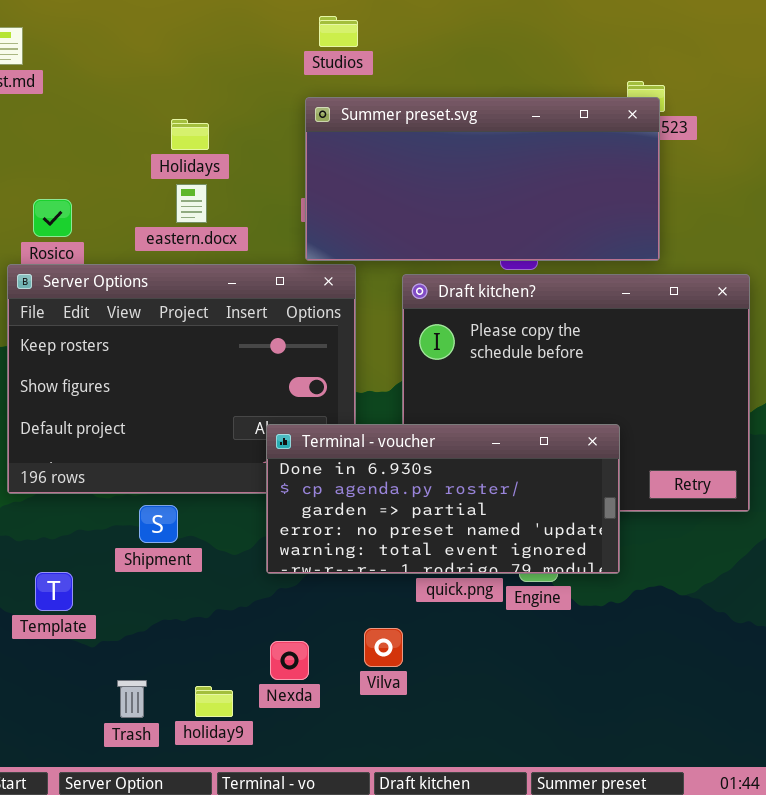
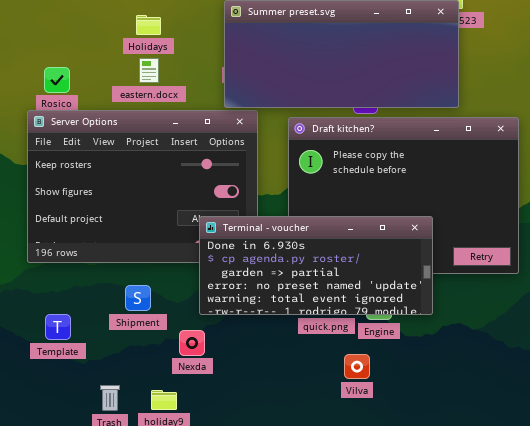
Shipment: [139,505,178,543] -> [125,285,151,311], moved
Vilva: [364,628,403,667] -> [344,354,370,379], moved
Nexda: [270,641,309,680] -> [179,330,205,356], moved

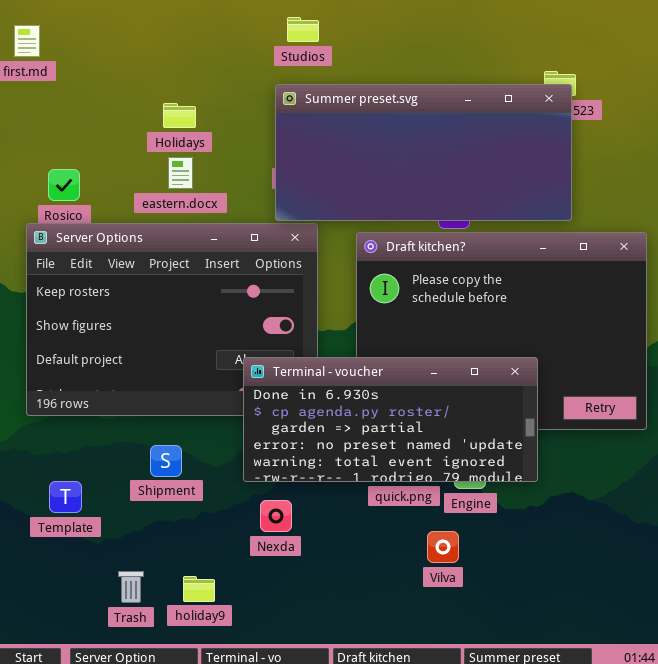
Nexda: [179,330,205,356] -> [260,500,292,532], moved

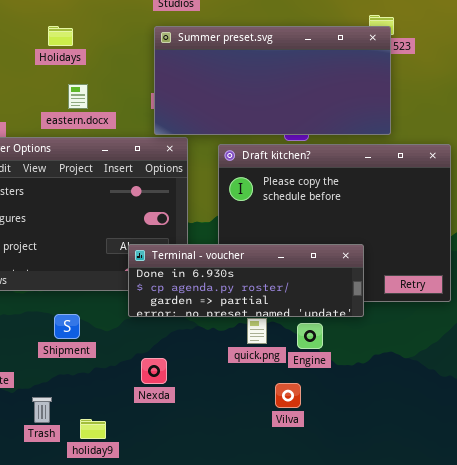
Holidays: [163,103,196,128] -> [48,26,73,46], moved
Terminal - voucher: [243,357,538,482] -> [128,244,364,317], resized
Trash: [118,571,144,603] -> [32,397,52,423], moved

